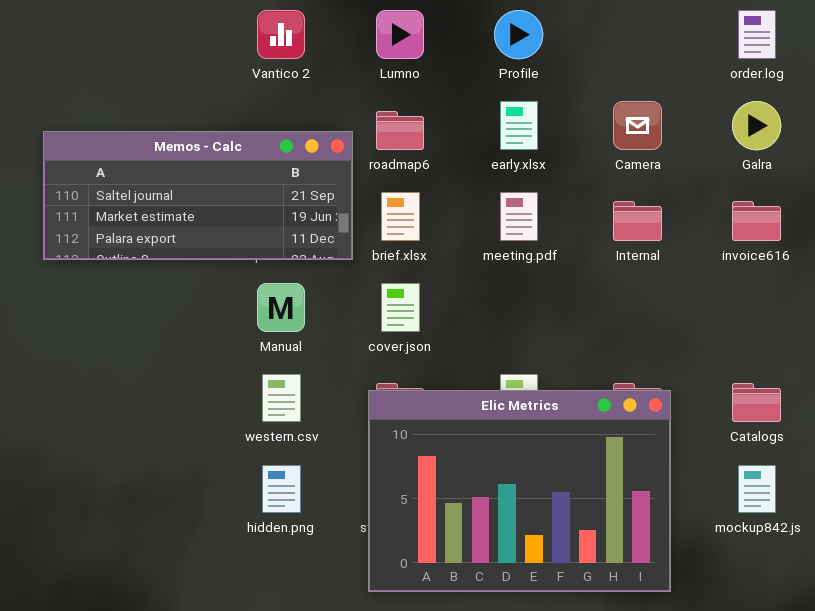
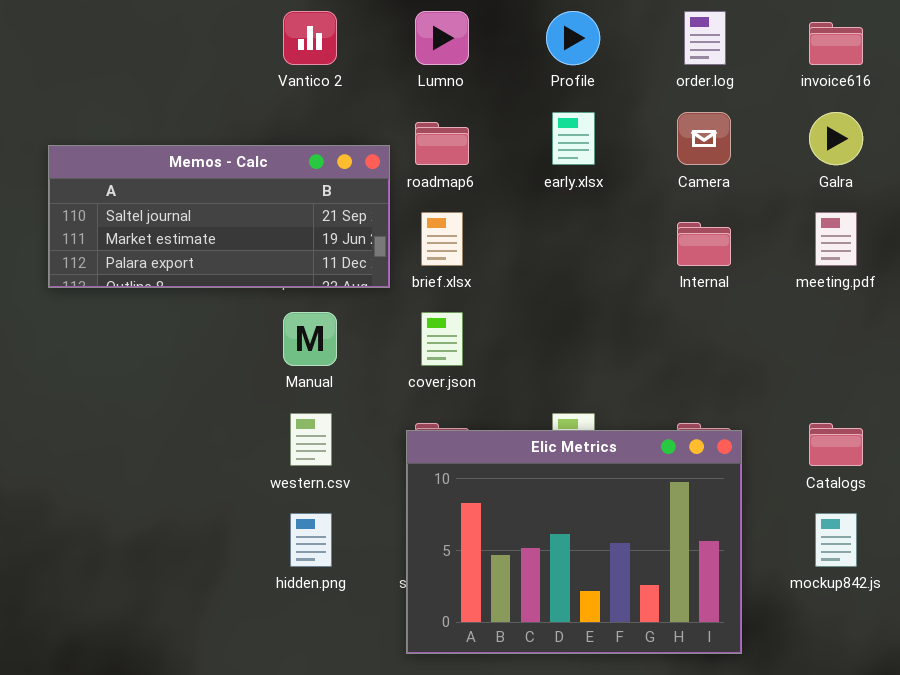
order.log: [738,10,776,59] -> [684,11,726,65], moved
meeting.pdf: [500,192,538,241] -> [815,212,857,266], moved
invoice616: [732,201,781,241] -> [809,22,863,65], moved

